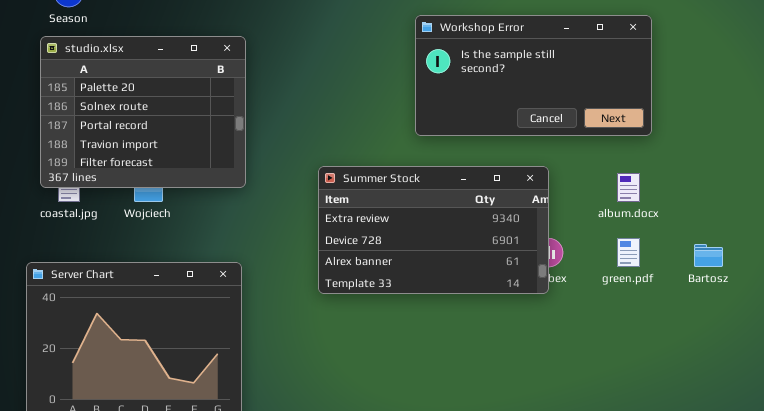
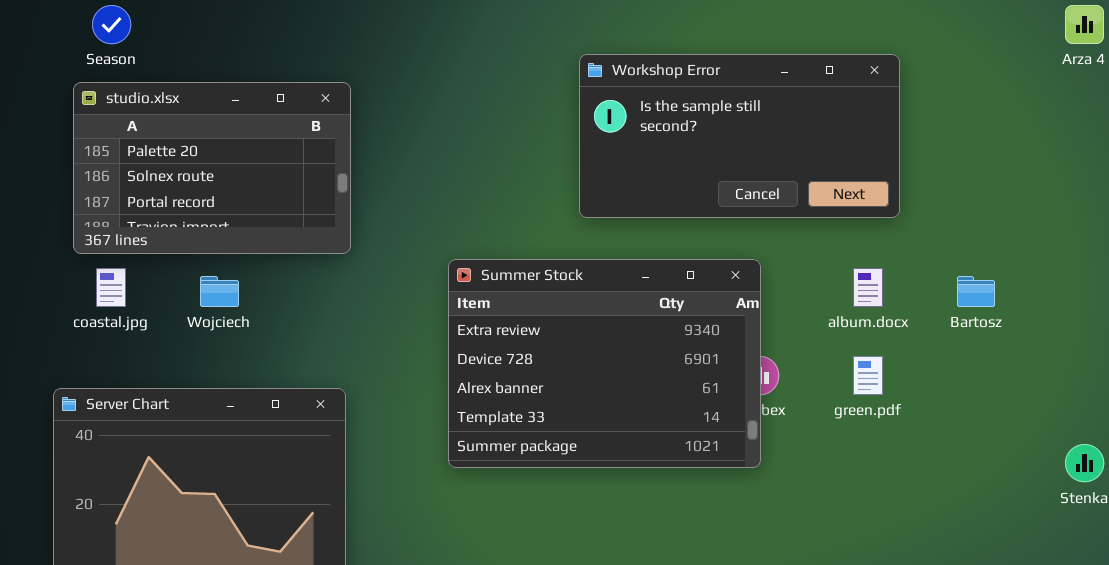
studio.xlsx: [40,36,246,188] -> [73,82,351,254], resized
Summer Stock: [318,166,549,294] -> [448,259,761,468], resized
Bartosz: [694,244,723,267] -> [957,276,995,307], moved

